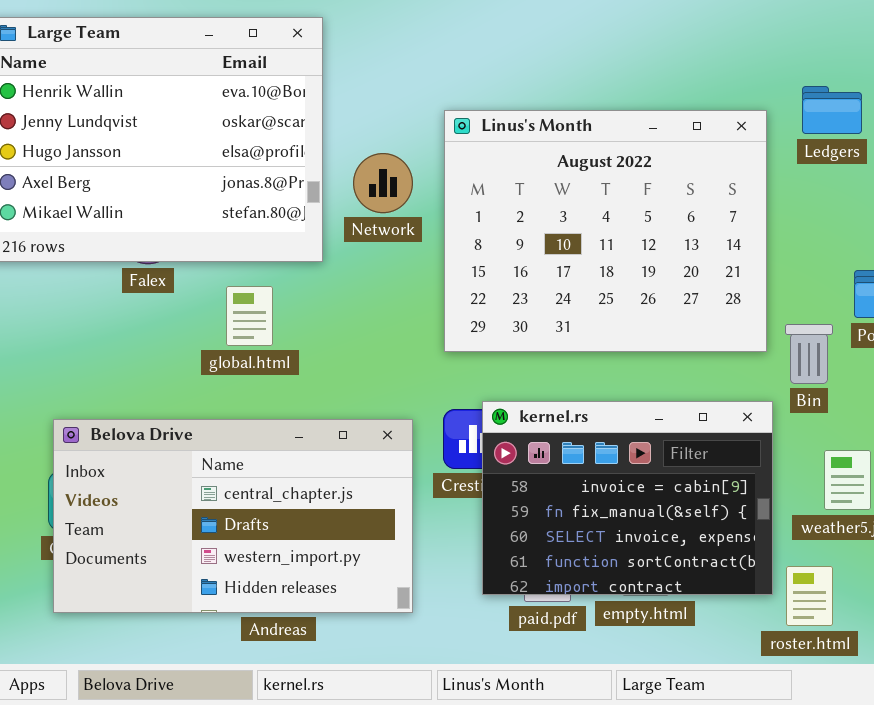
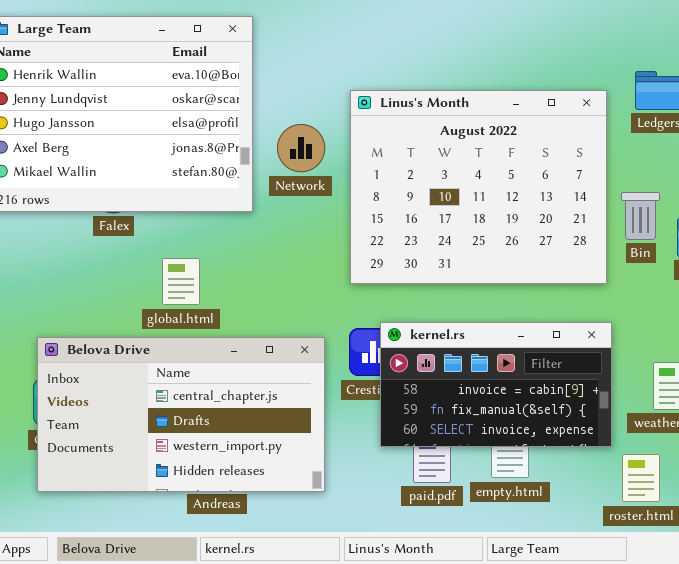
global.html: [226,286,273,346] -> [162,258,200,305], moved
Bin: [785,324,833,384] -> [621,192,660,240], moved
kernel.rs: [482,401,773,595] -> [380,322,612,447], resized

